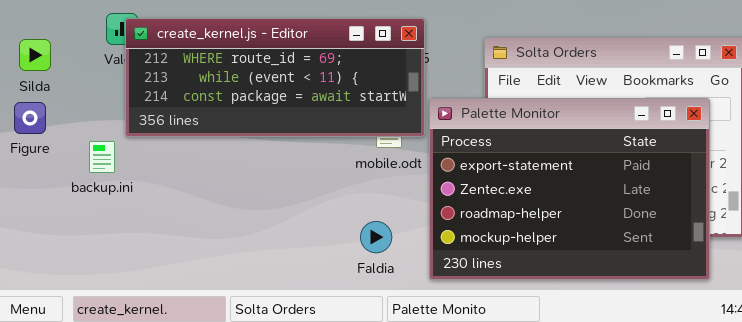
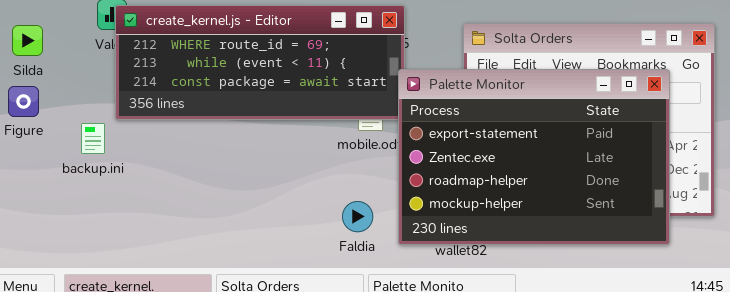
Palette Monitor: [429,98,710,280] -> [398,69,670,245], moved

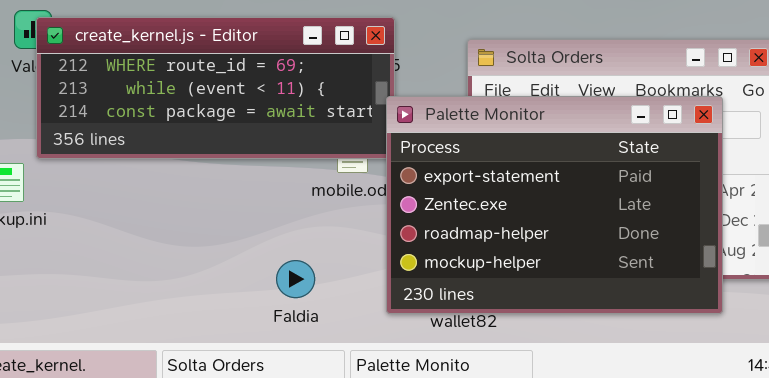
Faldia: [342,201,373,232] -> [276,260,315,298], moved

